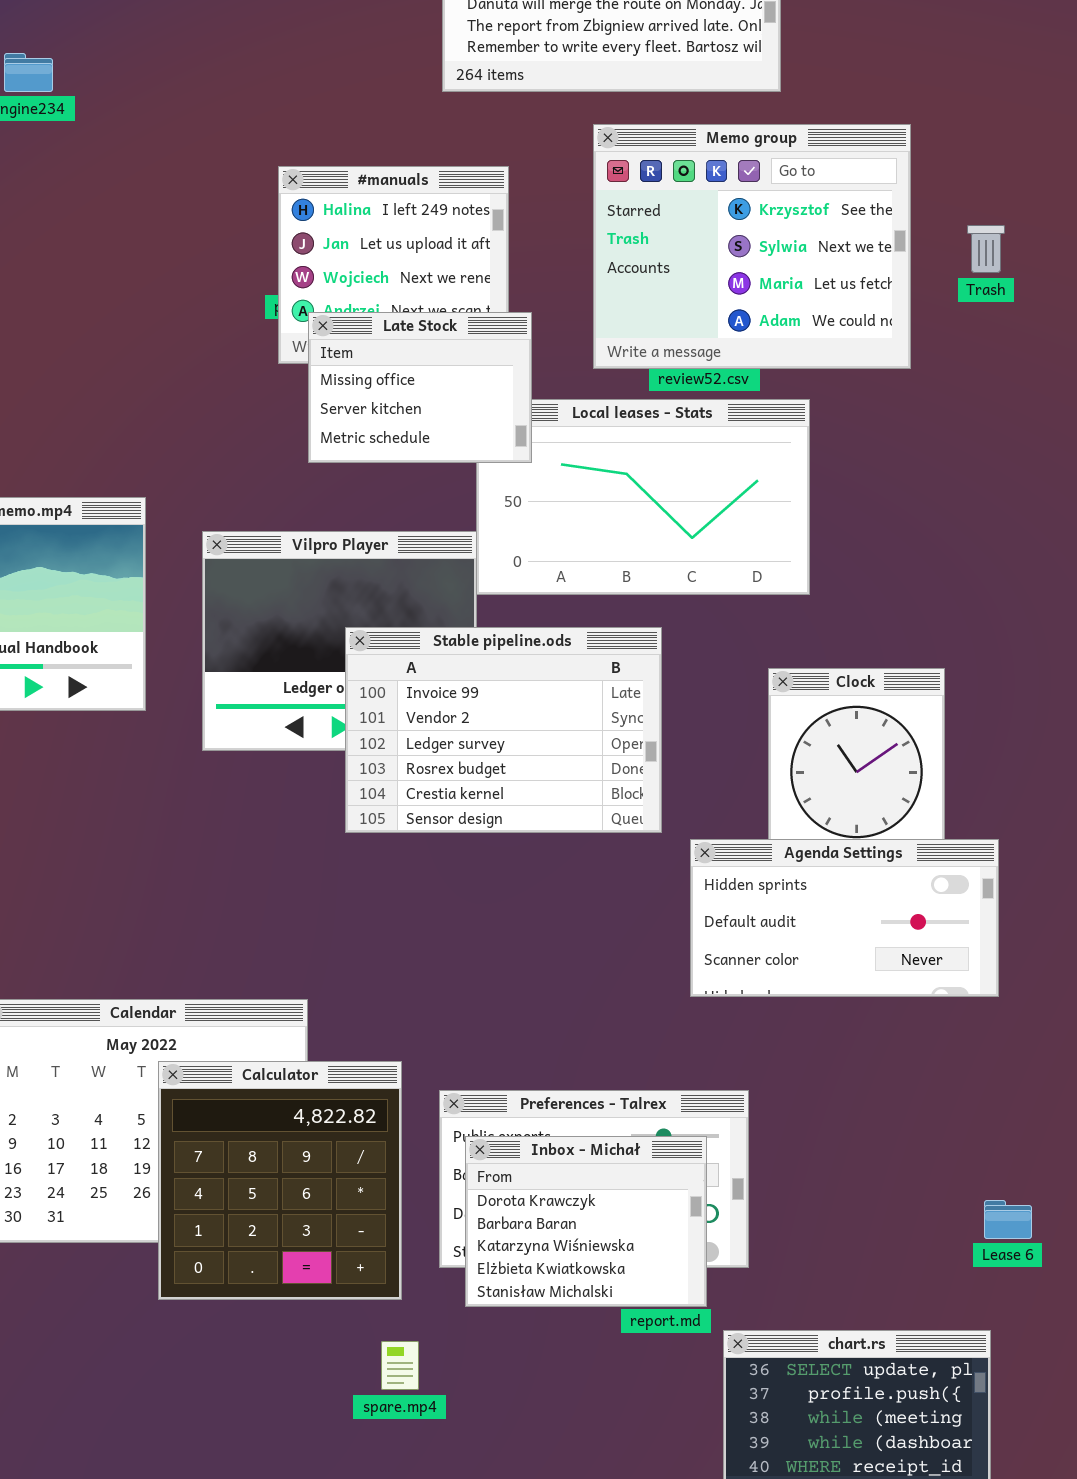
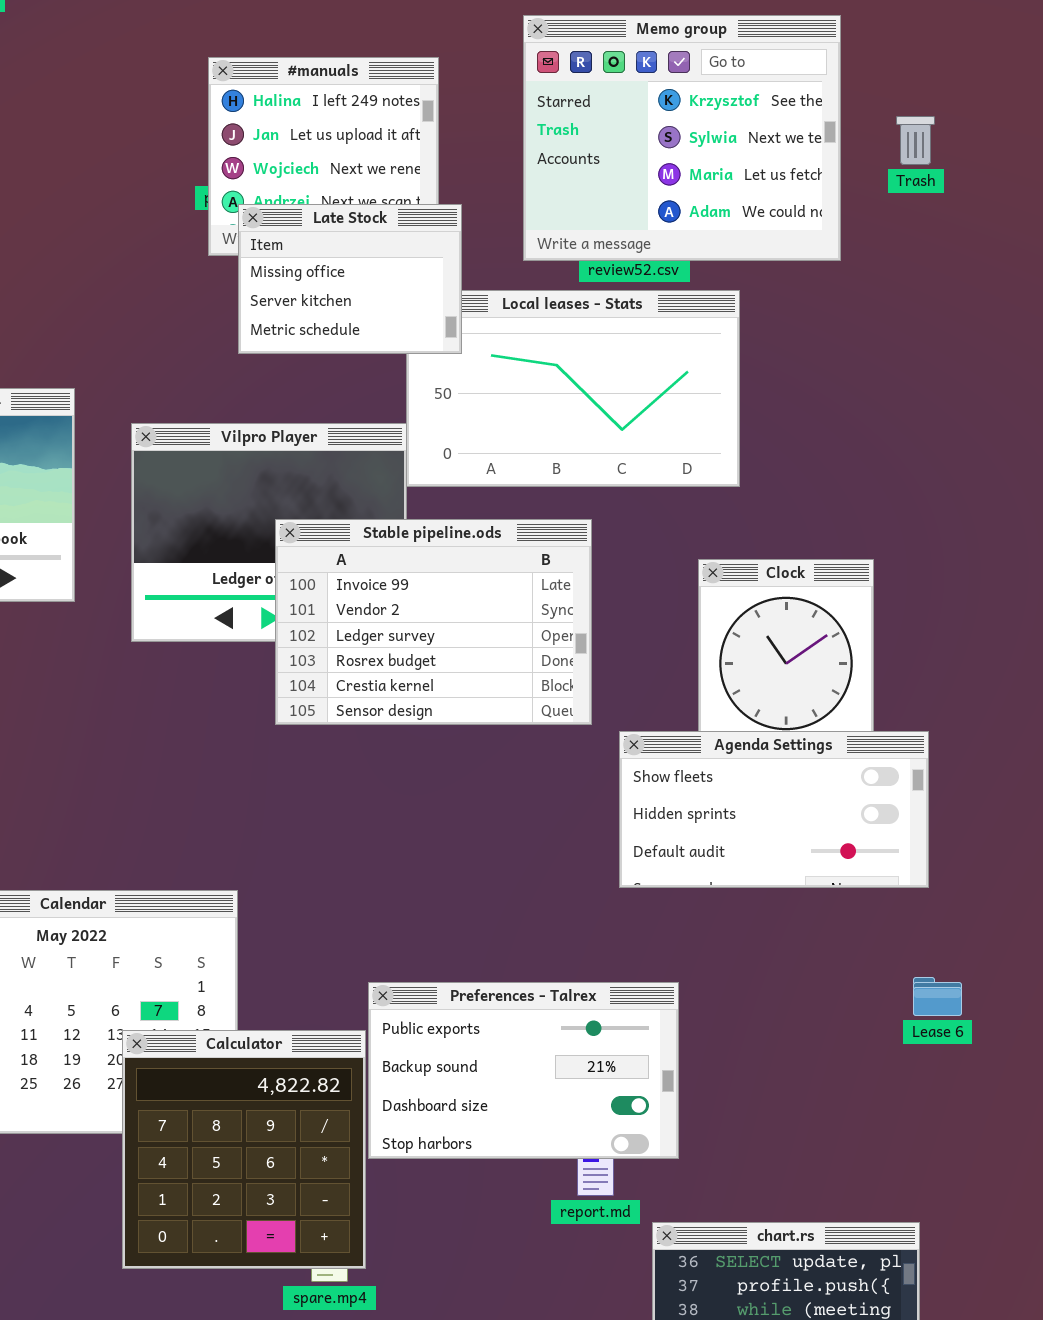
Agenda Settings: [690,839,999,997] -> [619,731,929,888], scrolled up 1 row
Calculator: [158,1061,402,1300] -> [122,1030,366,1269], moved
Inbox - Michał: [465,1136,707,1307] -> none, closed
Lease 6: [984,1200,1032,1239] -> [913,977,962,1016], moved

